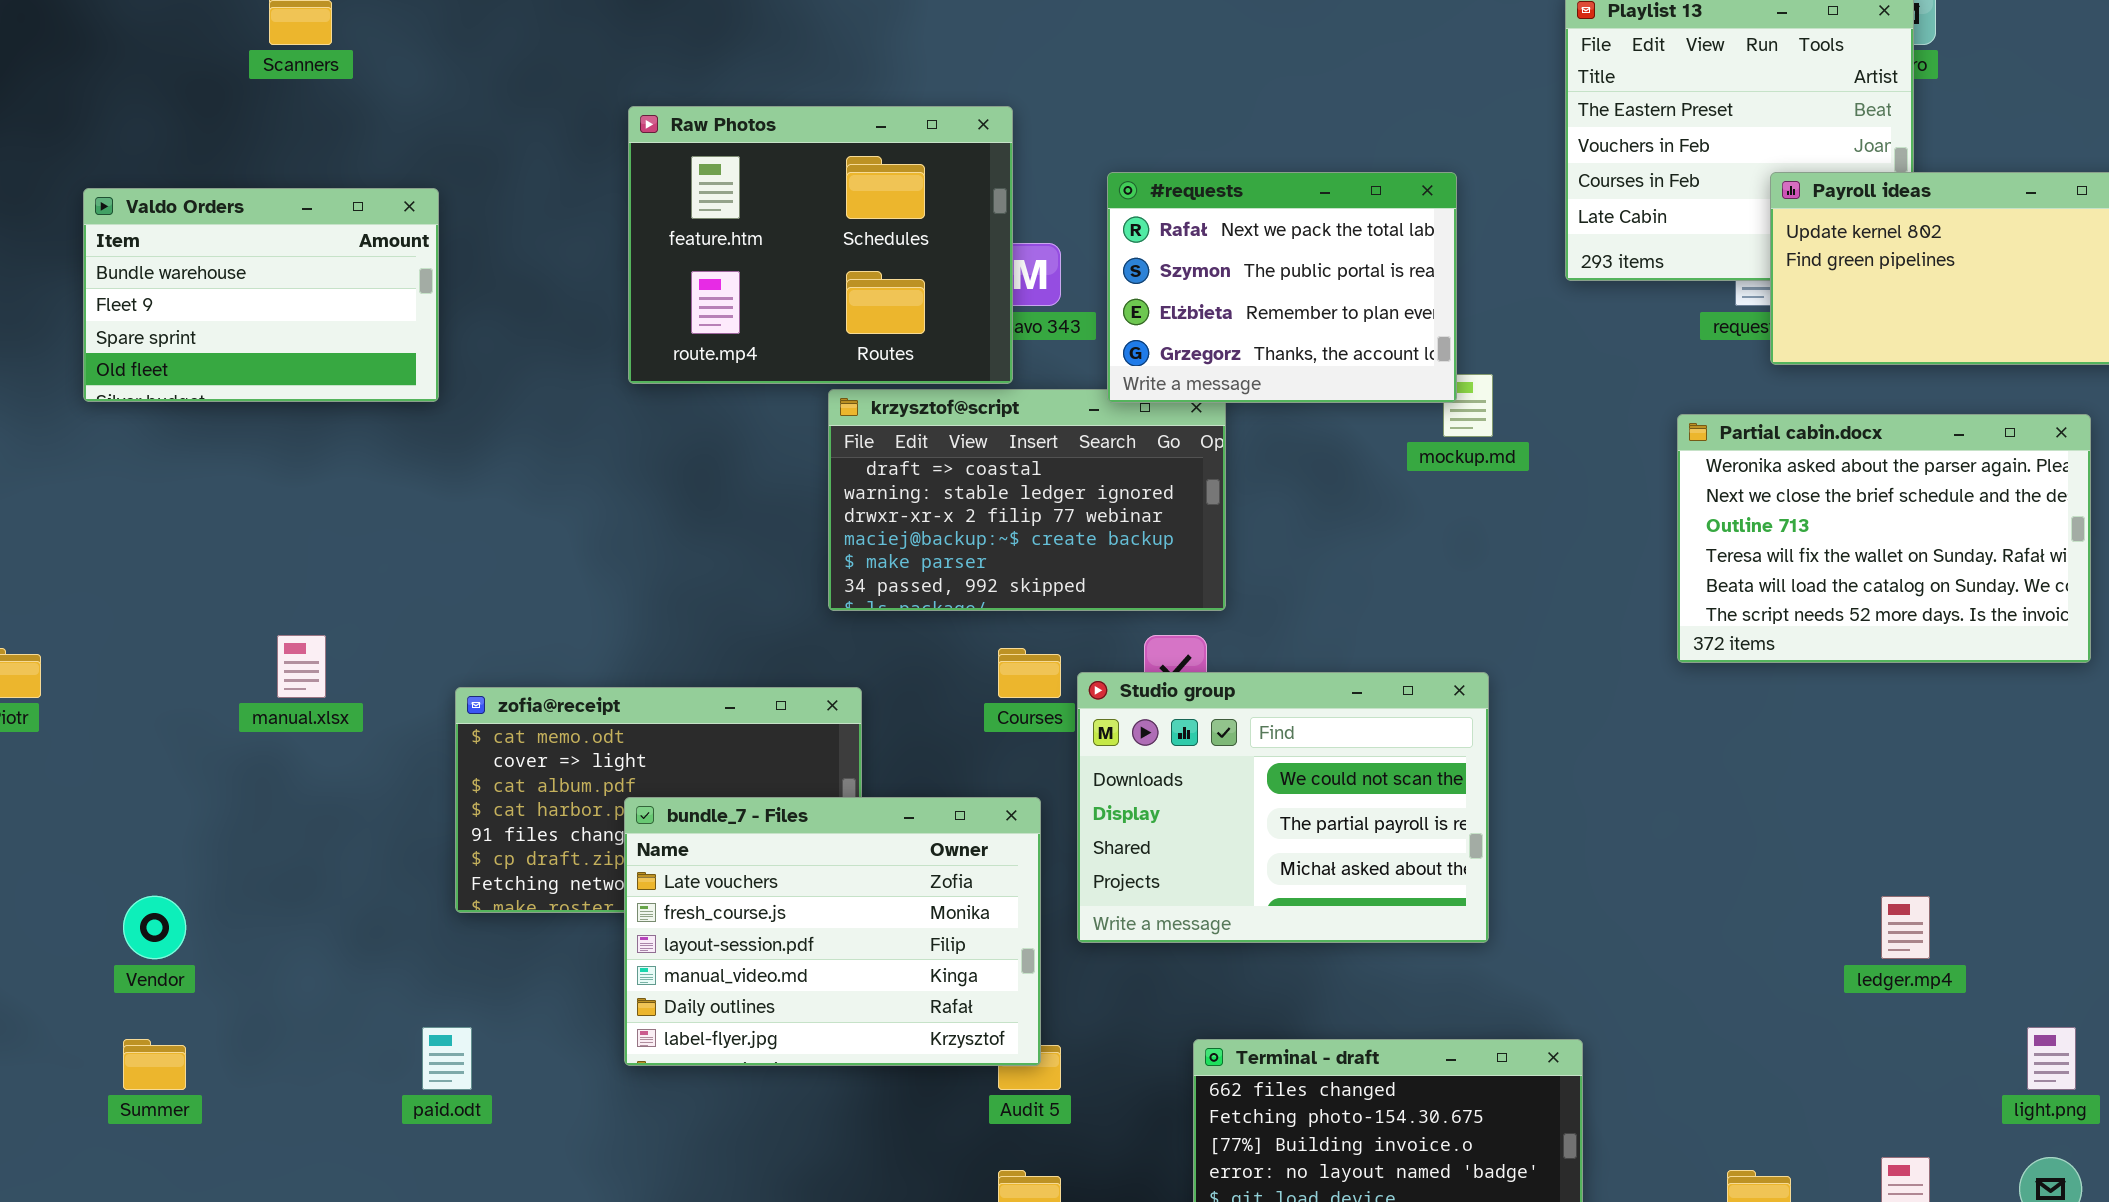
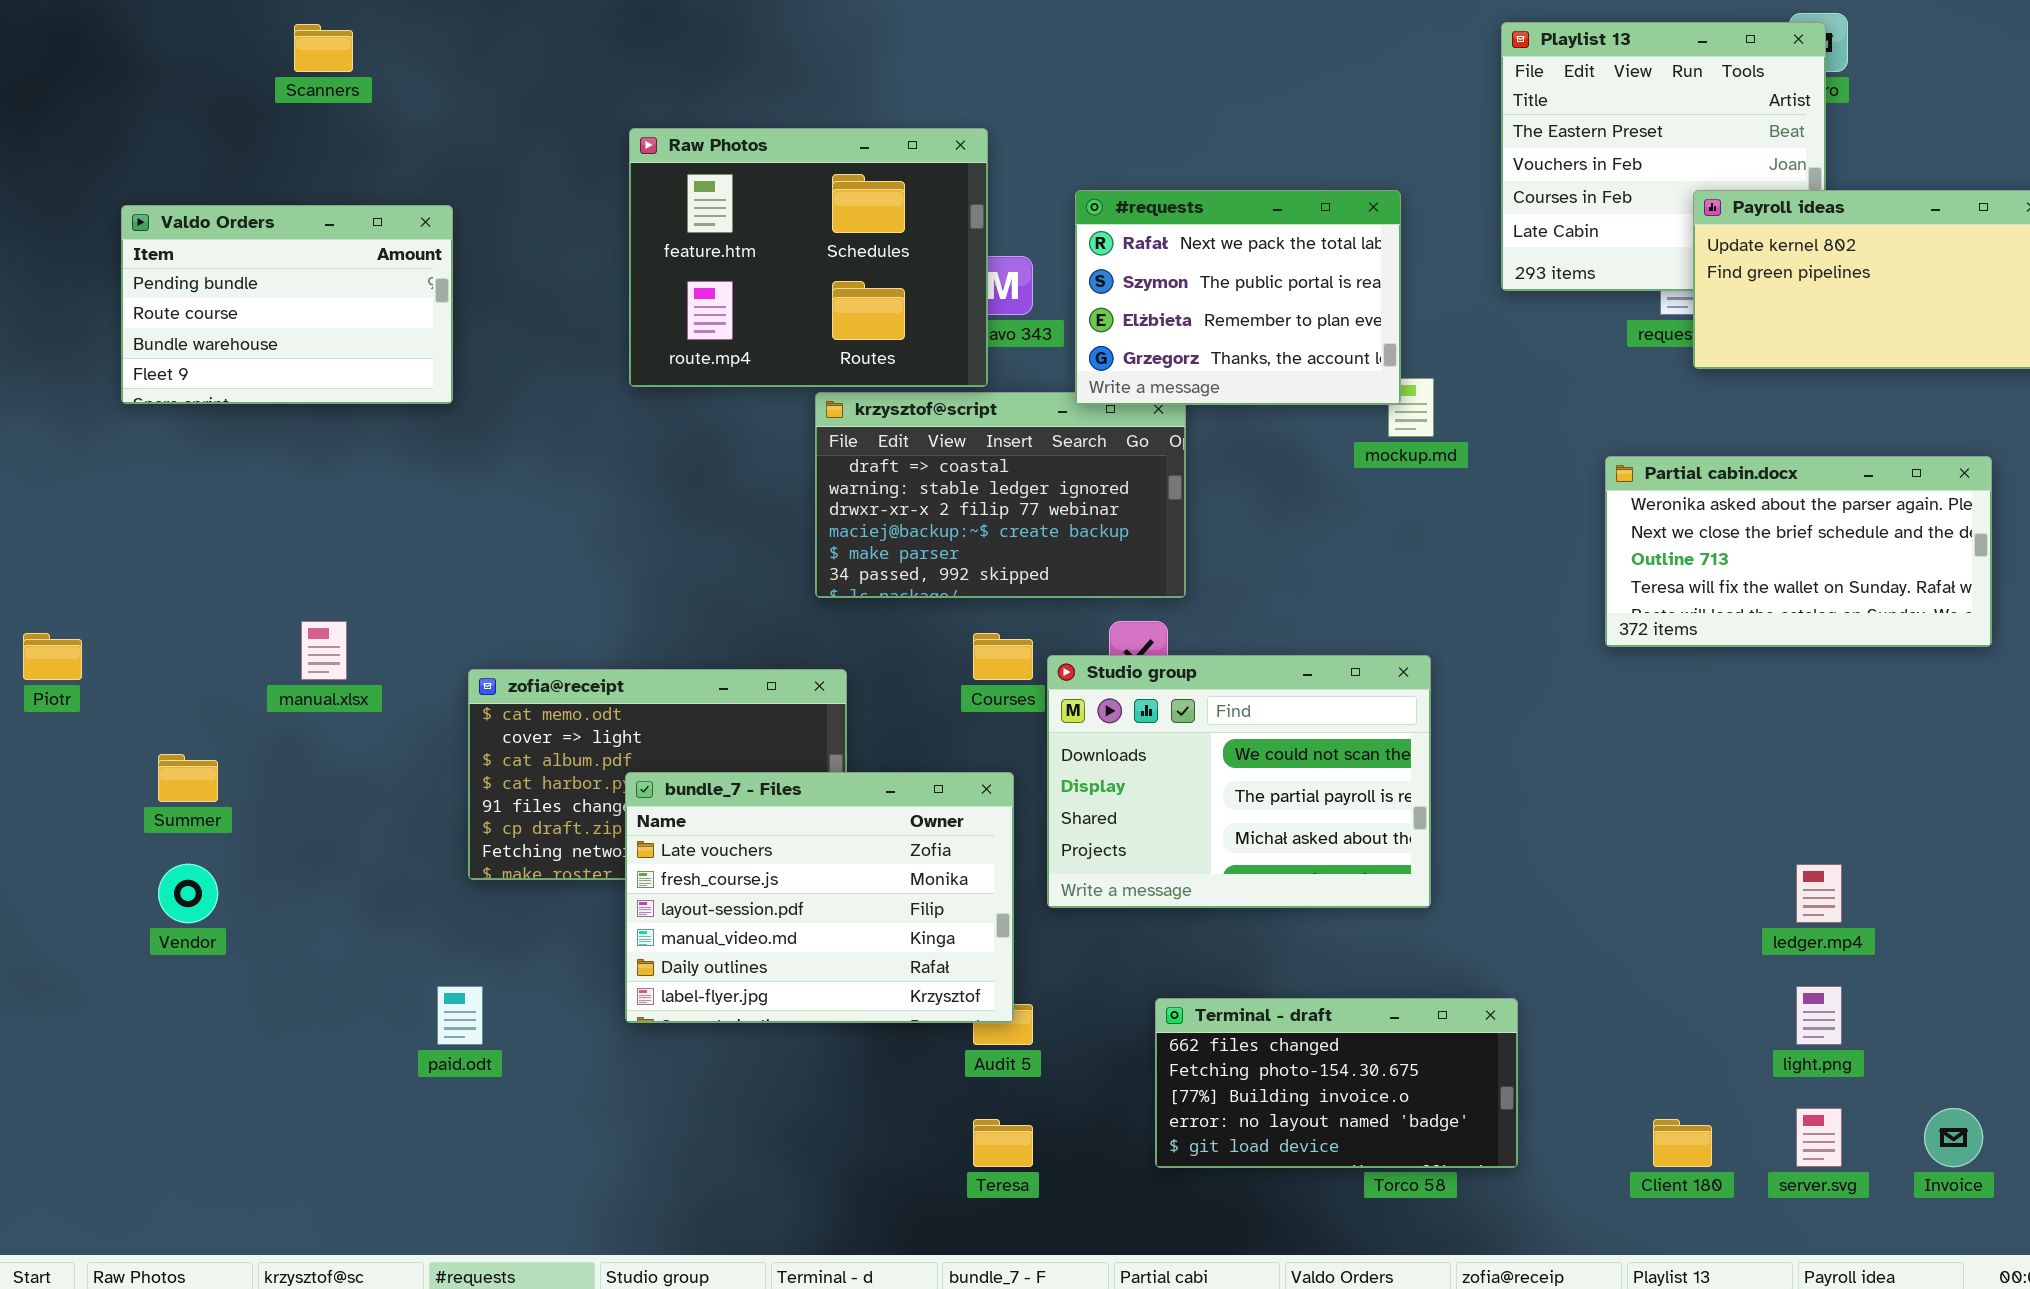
Valdo Orders: [83,188,439,402] -> [121,205,453,404], scrolled up 2 rows
Partial cabin.docx: [1677,414,2091,663] -> [1605,456,1992,647], resized
light.png: [2027,1027,2076,1090] -> [1796,986,1842,1045], moved
Summer: [123,1039,186,1090] -> [158,754,218,802], moved

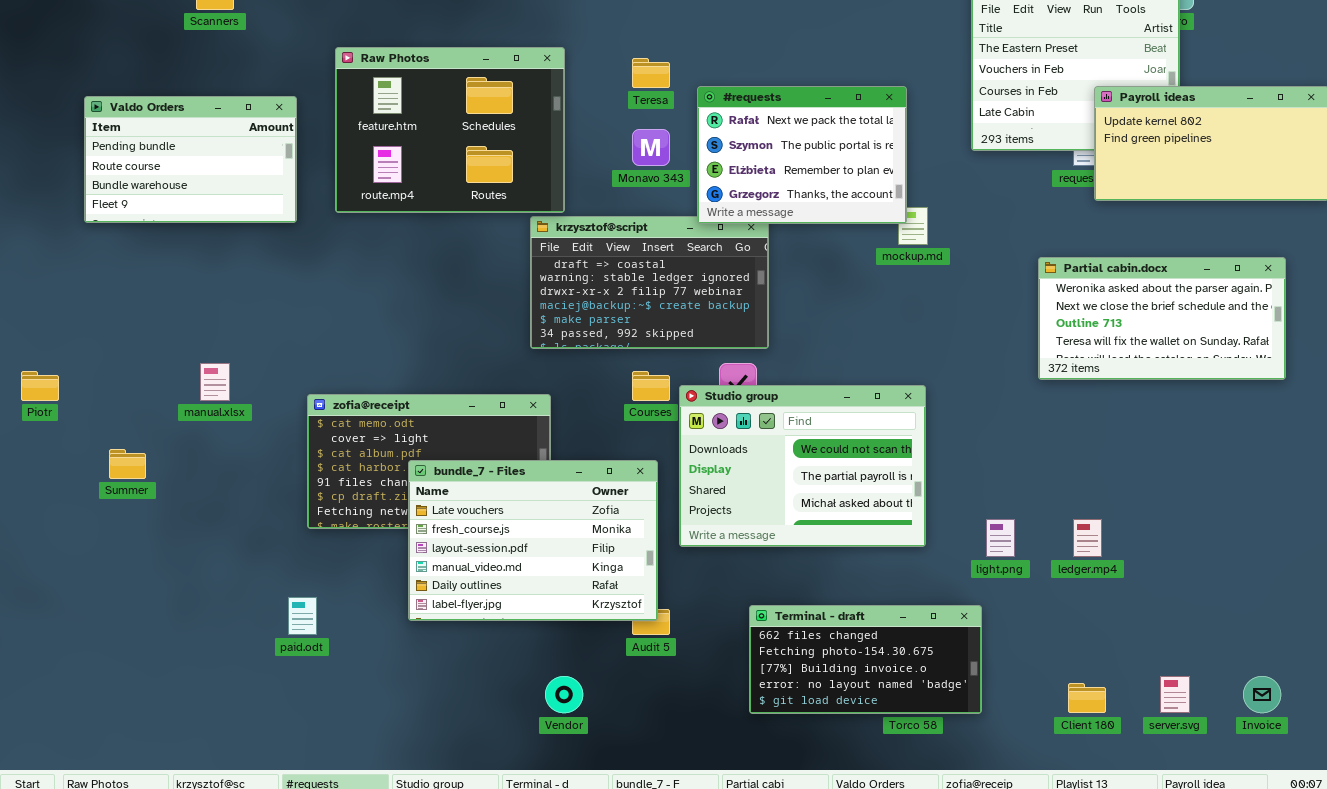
Raw Photos: [629,128,988,387] -> [335,47,565,213], moved
Vendor: [158,864,218,923] -> [545,676,583,713], moved
ledger.mp4: [1796,864,1842,923] -> [1073,519,1102,557], moved
light.png: [1796,986,1842,1045] -> [986,519,1015,557], moved
Teresa: [973,1119,1033,1167] -> [632,58,670,88], moved

